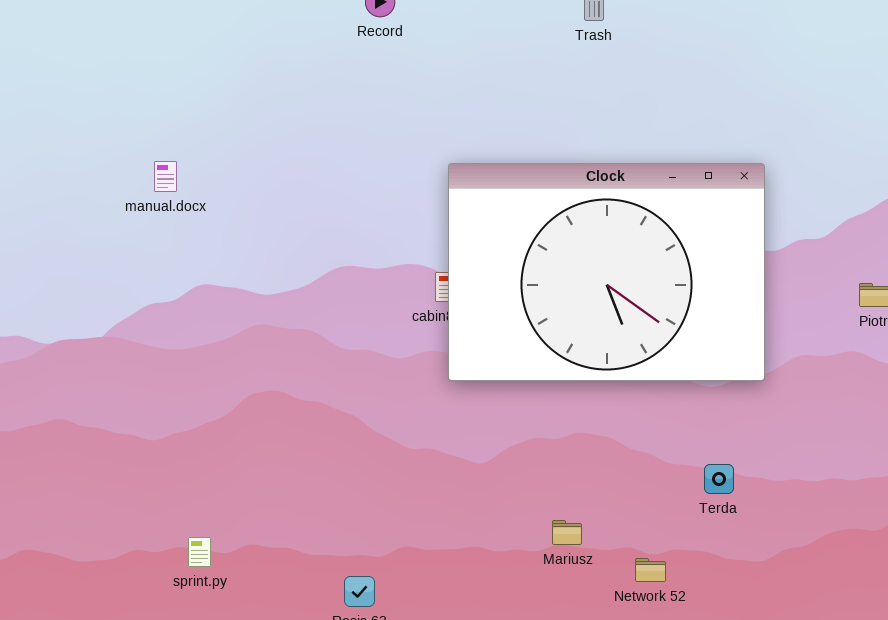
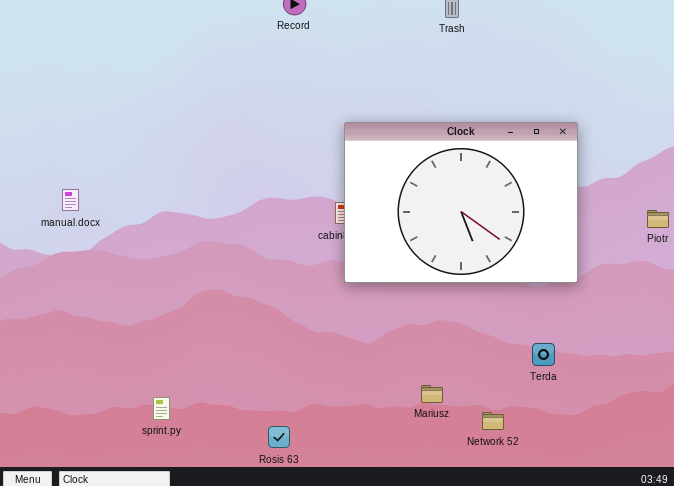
manual.docx: [154,161,177,192] -> [62,189,79,211], moved

